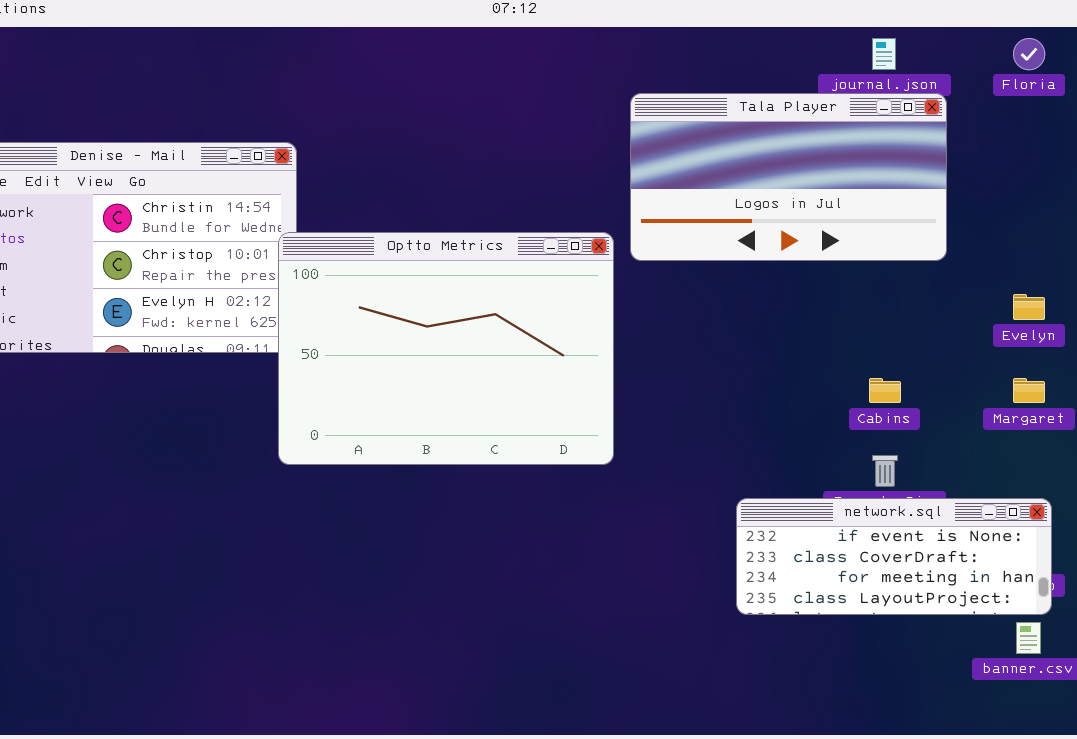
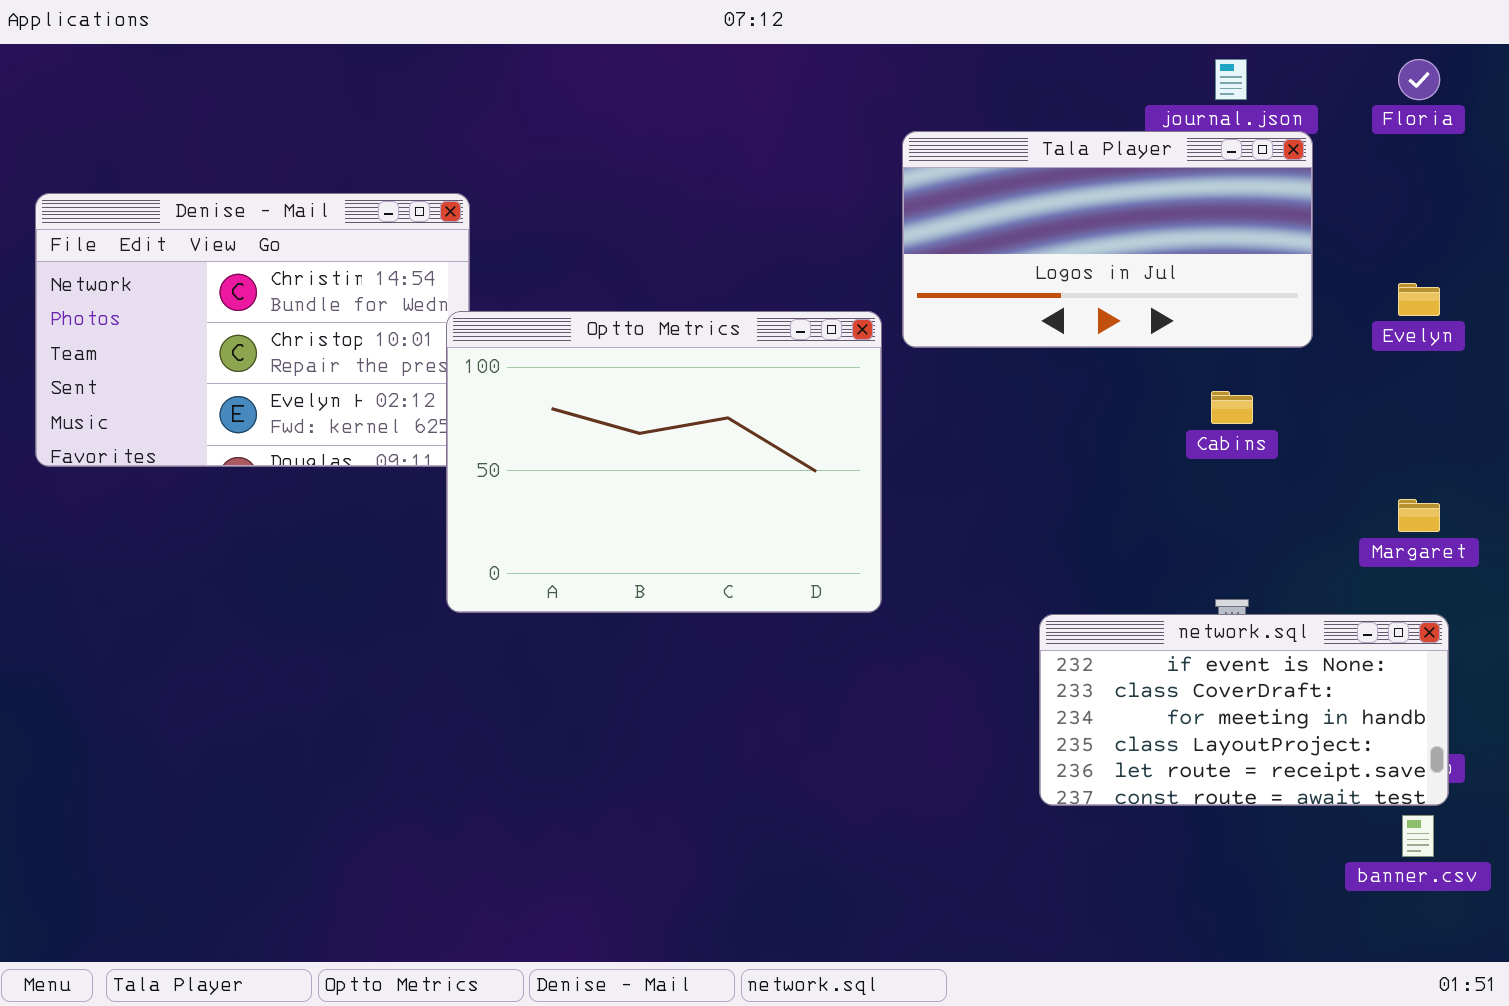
Evelyn: [1013,294,1045,320] -> [1398,283,1440,316], moved
Cabins: [869,378,901,403] -> [1211,391,1253,424], moved
network.sql: [736,498,1052,615] -> [1039,614,1449,806], resized

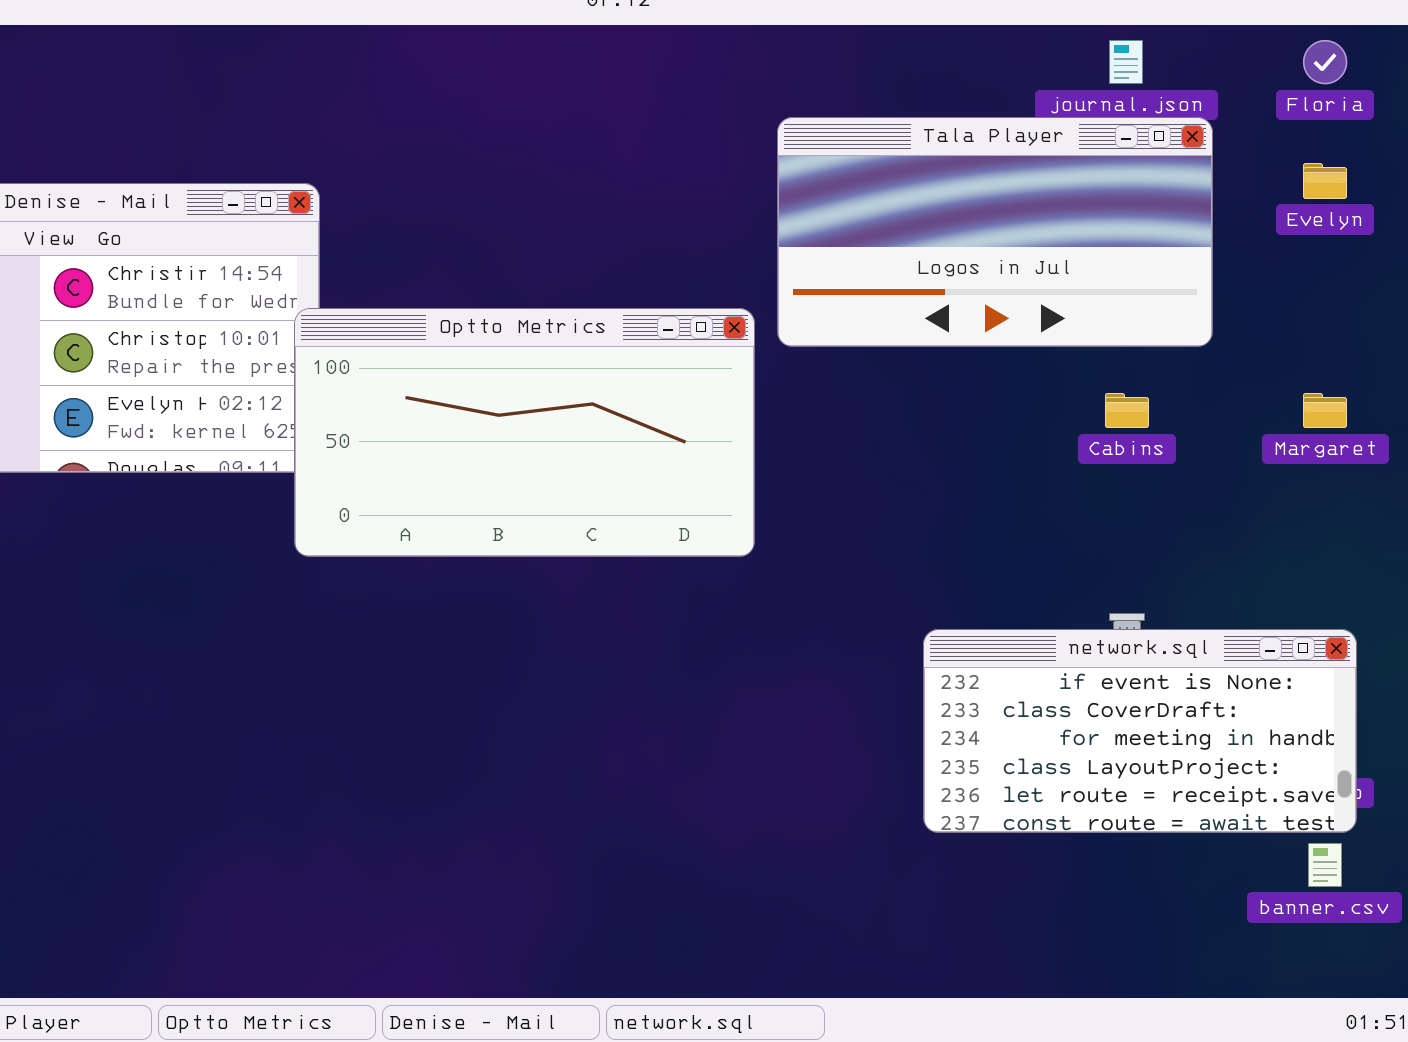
Evelyn: [1398,283,1440,316] -> [1303,163,1347,199], moved
Optto Metrics: [446,311,882,613] -> [294,308,755,557], resized
Margaret: [1398,499,1440,532] -> [1303,393,1347,428], moved

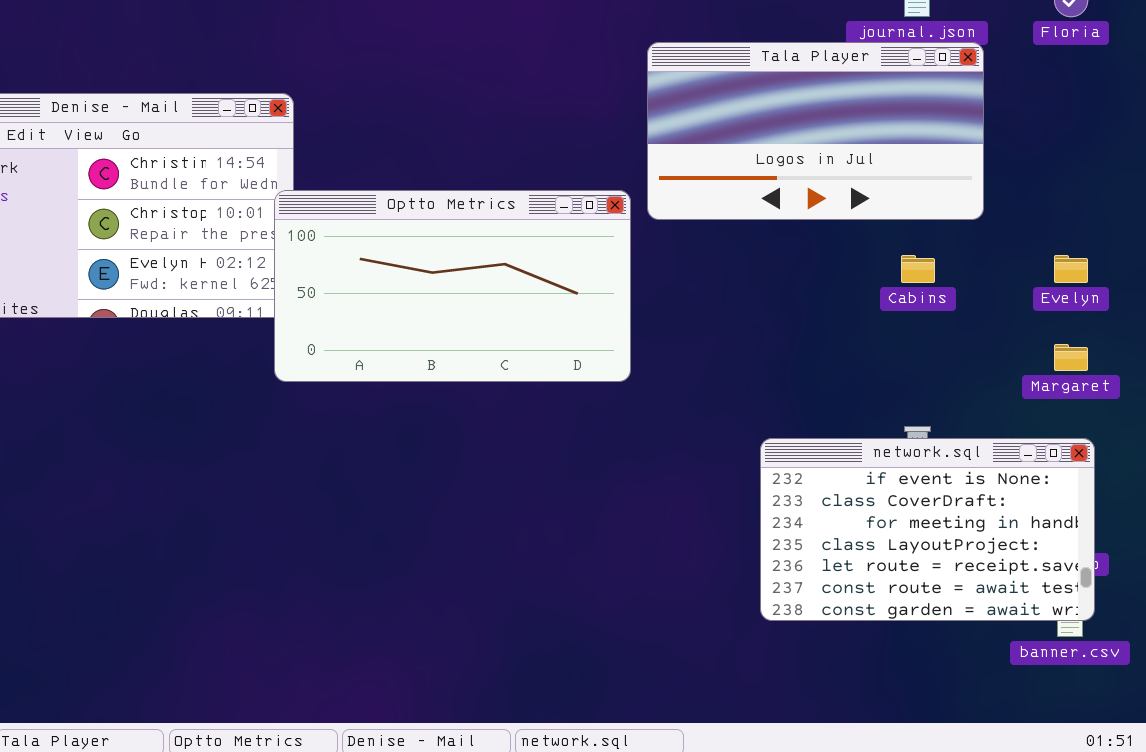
Evelyn: [1303,163,1347,199] -> [1054,255,1088,283], moved
Margaret: [1303,393,1347,428] -> [1054,344,1088,371], moved
network.sql: [923,629,1357,833] -> [760,438,1095,621], resized

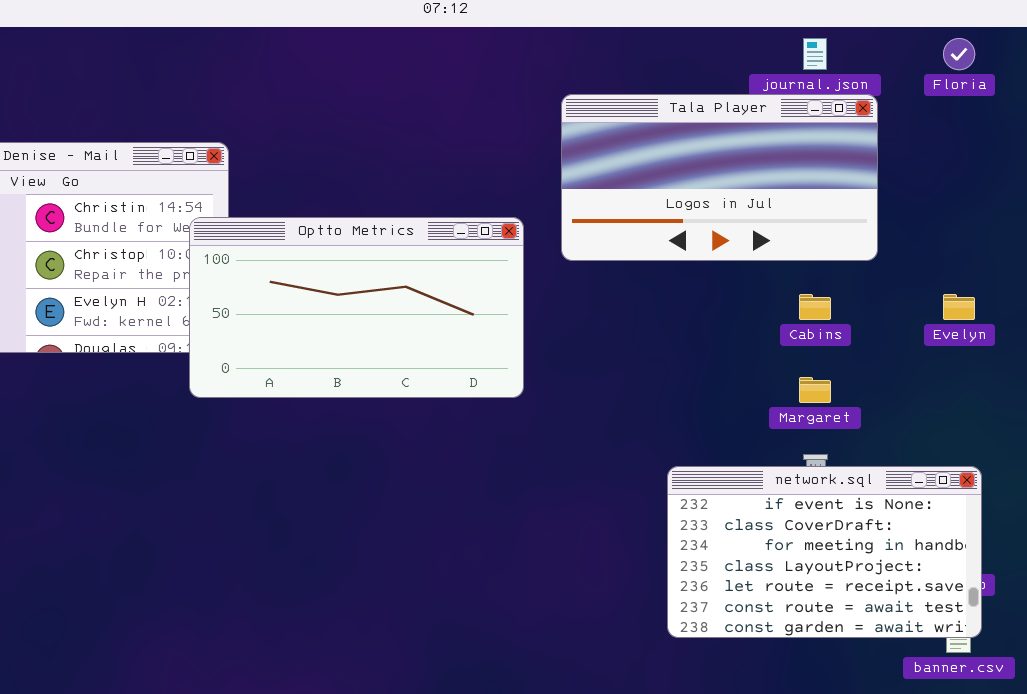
Optto Metrics: [274,190,631,382] -> [189,217,524,398], moved
Margaret: [1054,344,1088,371] -> [799,377,831,403], moved

